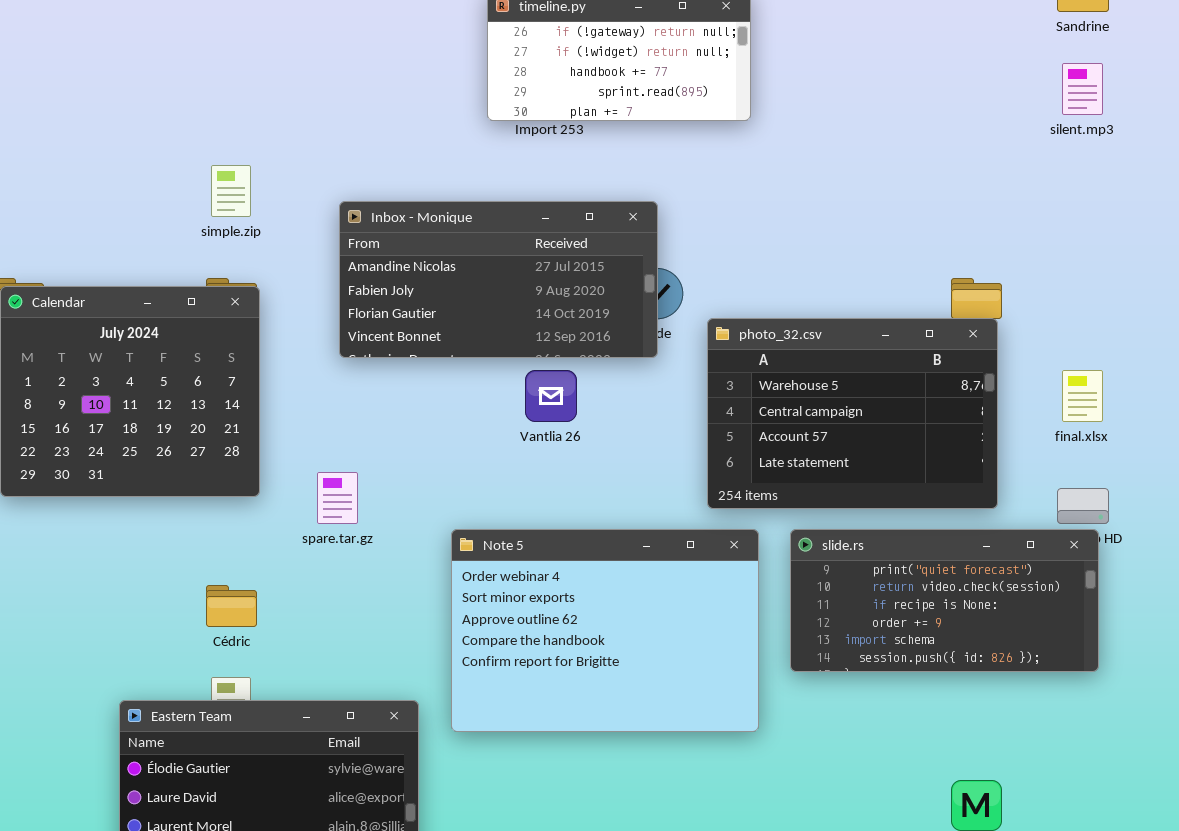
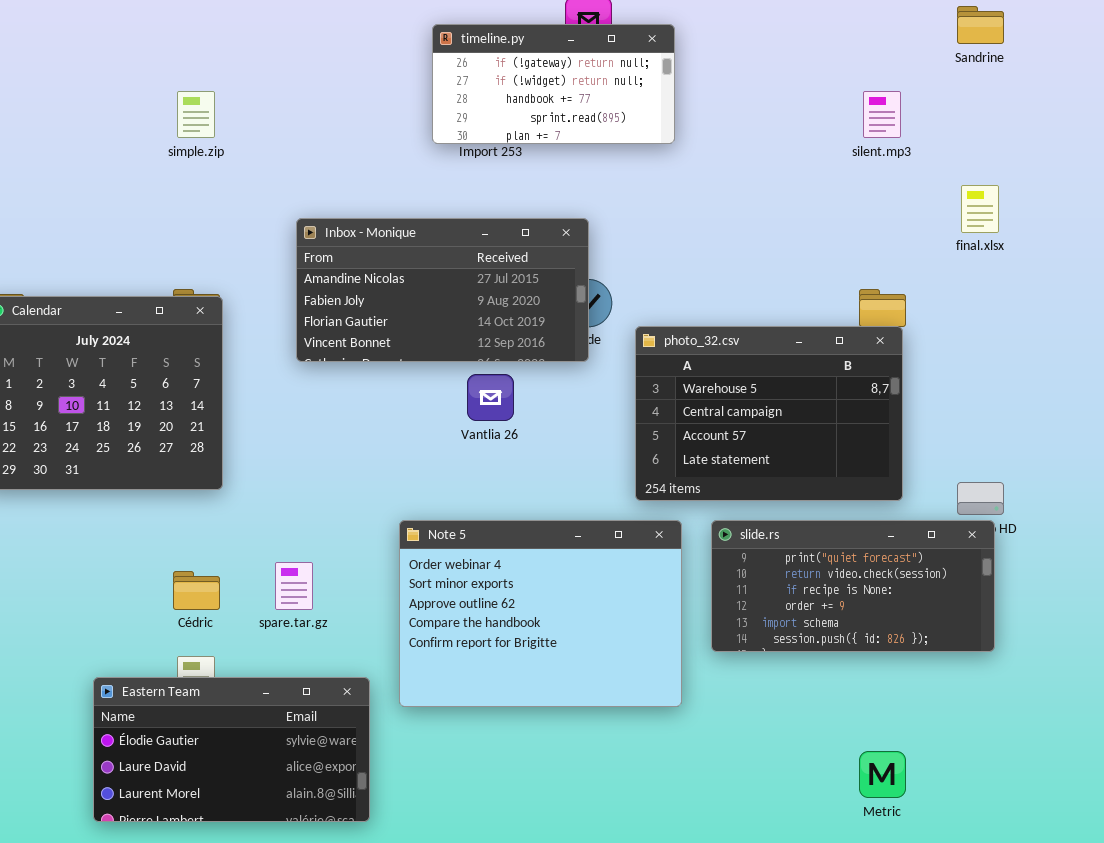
silent.mp3: [1062,63,1103,115] -> [863,91,901,138], moved
simple.zip: [211,165,251,217] -> [177,91,215,138], moved
final.xlsx: [1062,370,1103,422] -> [961,185,999,233], moved
spare.tar.gz: [317,472,358,524] -> [275,562,313,610], moved

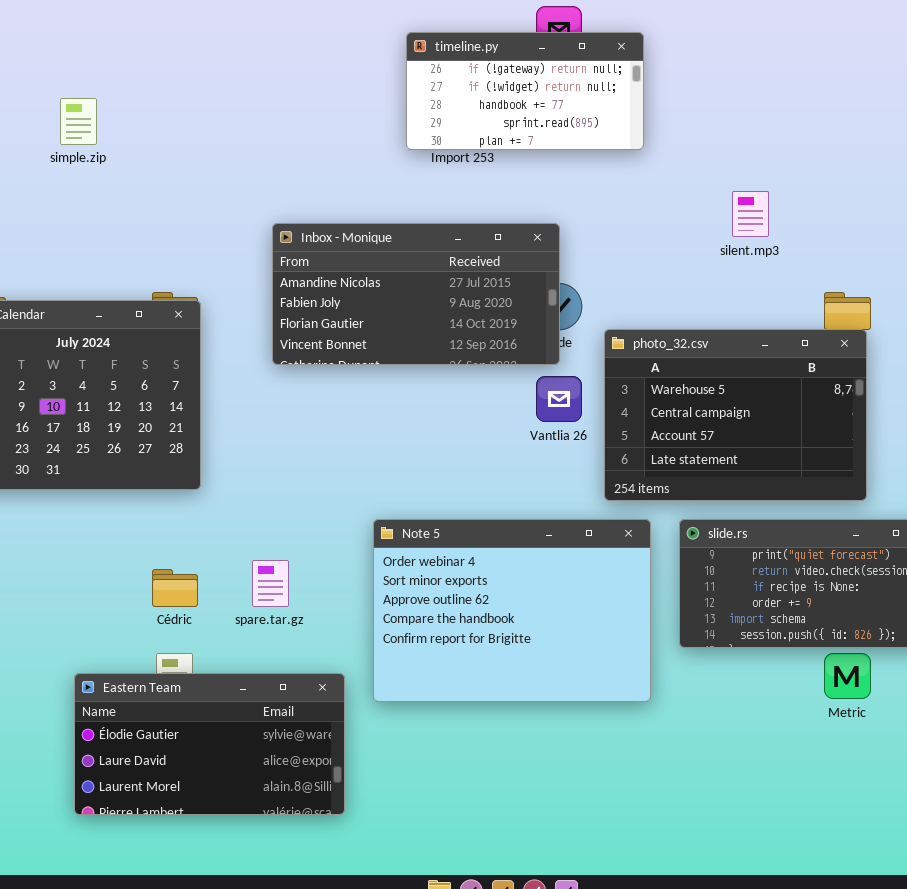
simple.zip: [177,91,215,138] -> [60,98,97,145], moved
silent.mp3: [863,91,901,138] -> [732,191,769,237], moved
Vantlia 26: [467,374,514,421] -> [536,376,582,422], moved
Metric: [859,751,906,798] -> [824,653,871,699], moved

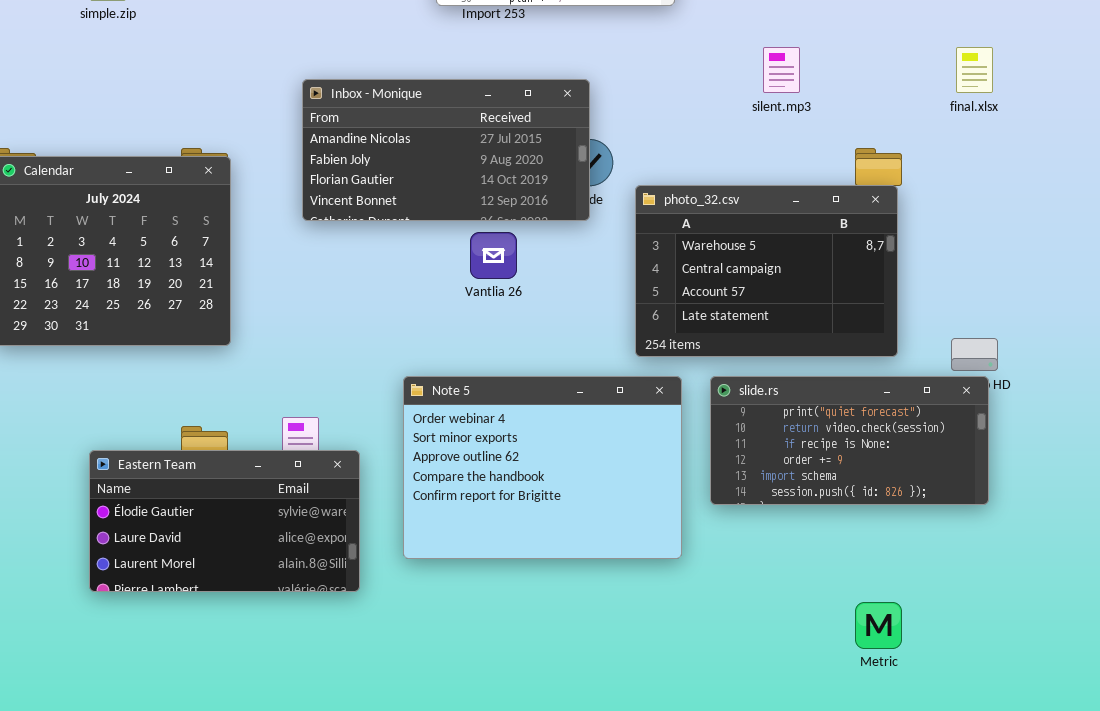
Vantlia 26: [536,376,582,422] -> [470,232,517,279], moved
Metric: [824,653,871,699] -> [855,602,902,649], moved
Eastern Team: [74,673,345,815] -> [89,450,360,592], moved

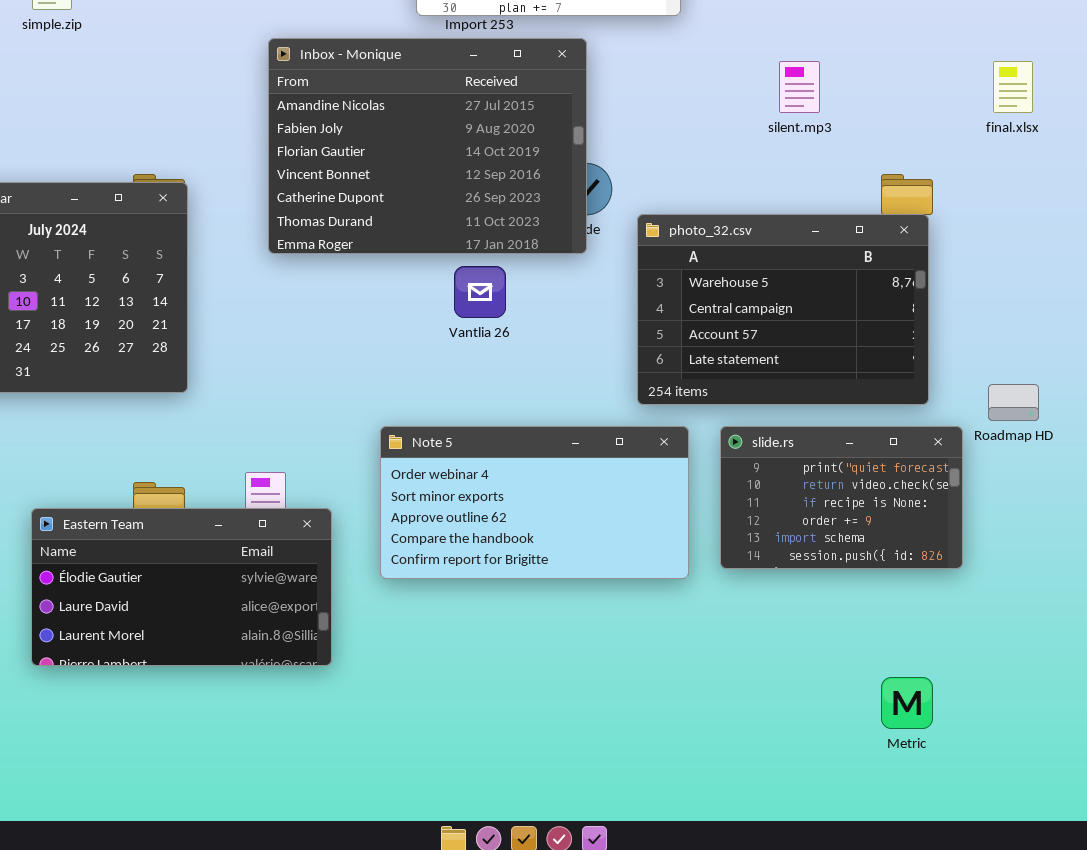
Inbox - Monique: [302,79,590,221] -> [268,38,587,254], resized
Note 5: [403,376,682,559] -> [380,426,689,579], resized
slide.rs: [710,376,989,505] -> [720,426,963,569], resized

